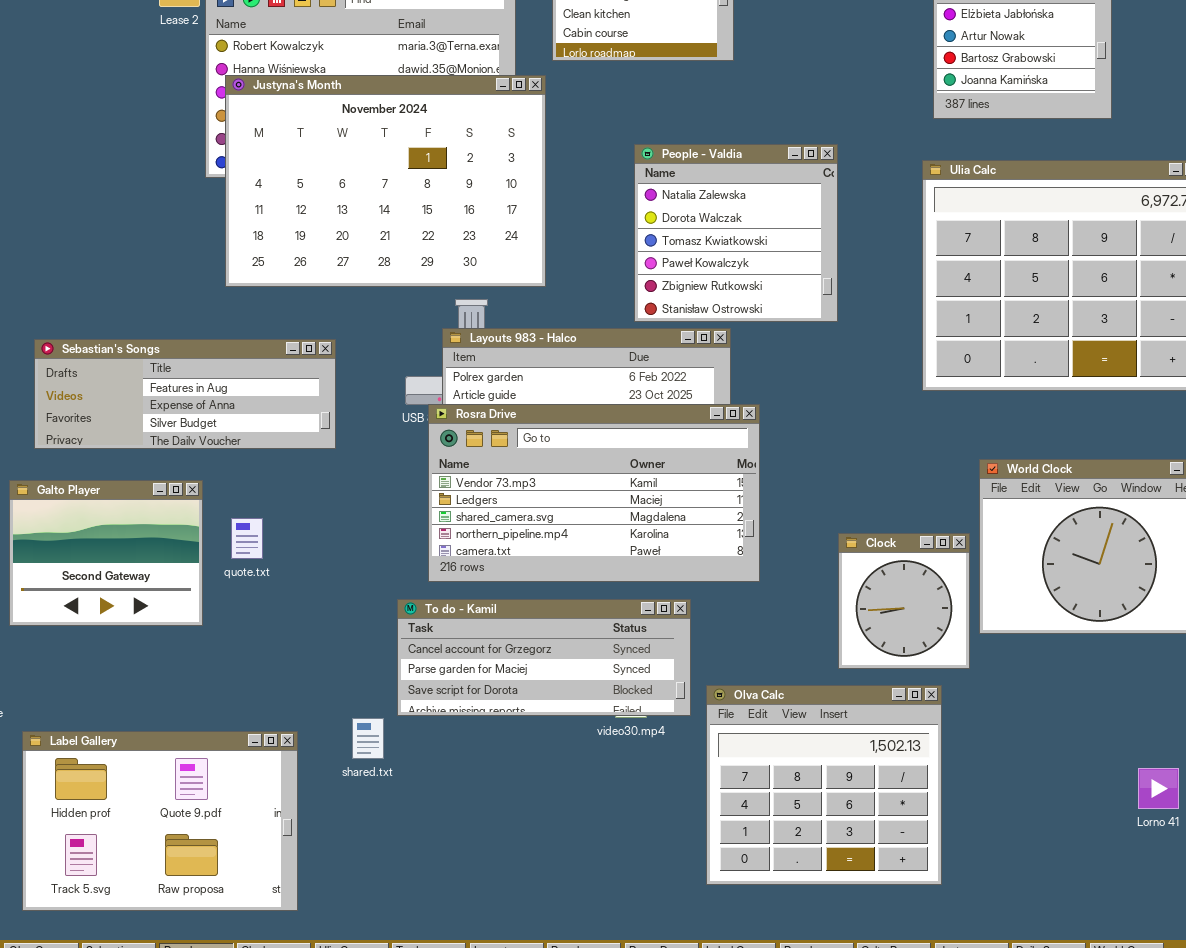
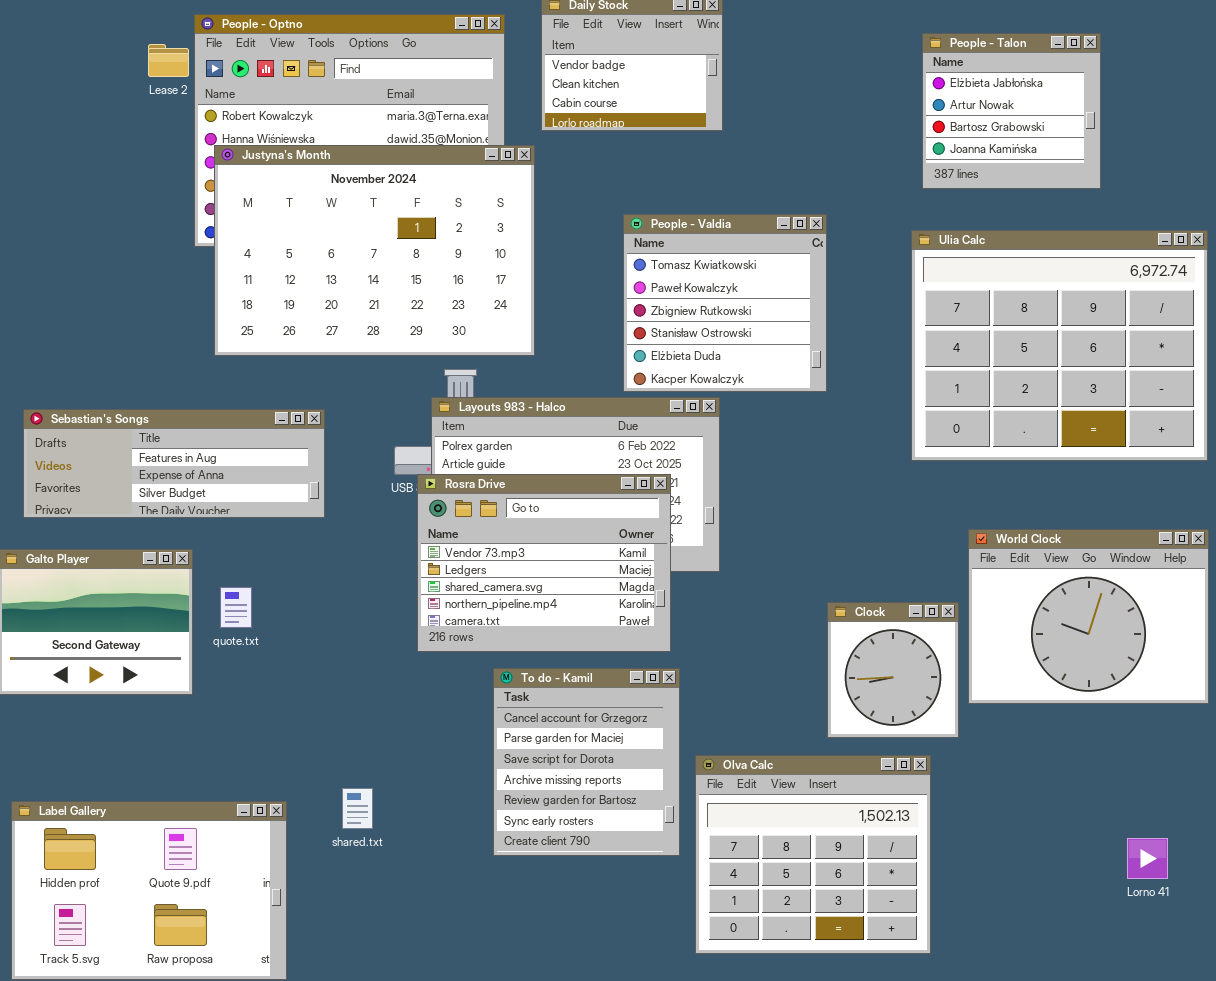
People - Valdia: [634,144,838,322] -> [623,214,827,392], scrolled down 2 rows
Rosra Drive: [428,404,760,582] -> [417,474,671,652], resized
To do - Kamil: [397,599,691,716] -> [493,668,680,856], resized

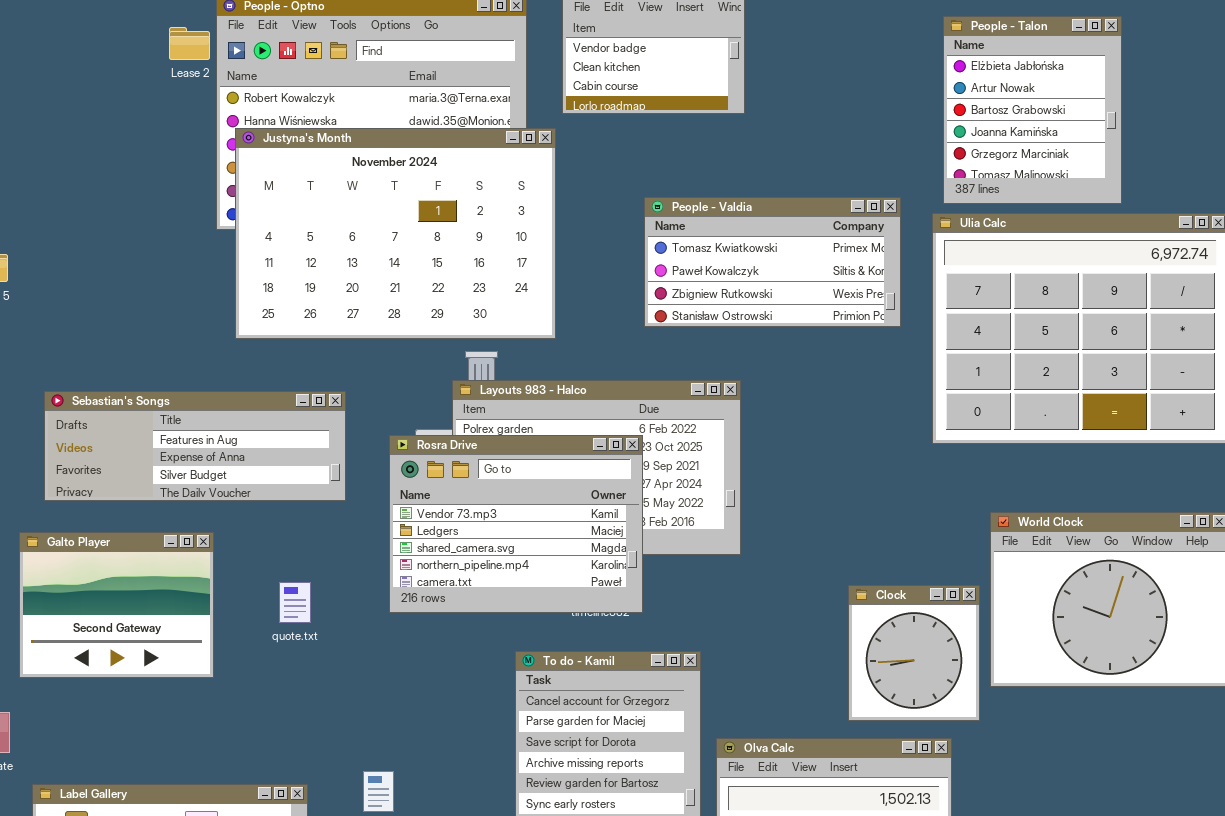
People - Talon: [922,33,1101,189] -> [943,16,1122,204], resized
People - Valdia: [623,214,827,392] -> [644,197,901,327], resized
Rosra Drive: [417,474,671,652] -> [389,435,643,613], moved
quote.txt: [220,587,252,628] -> [279,582,311,623], moved

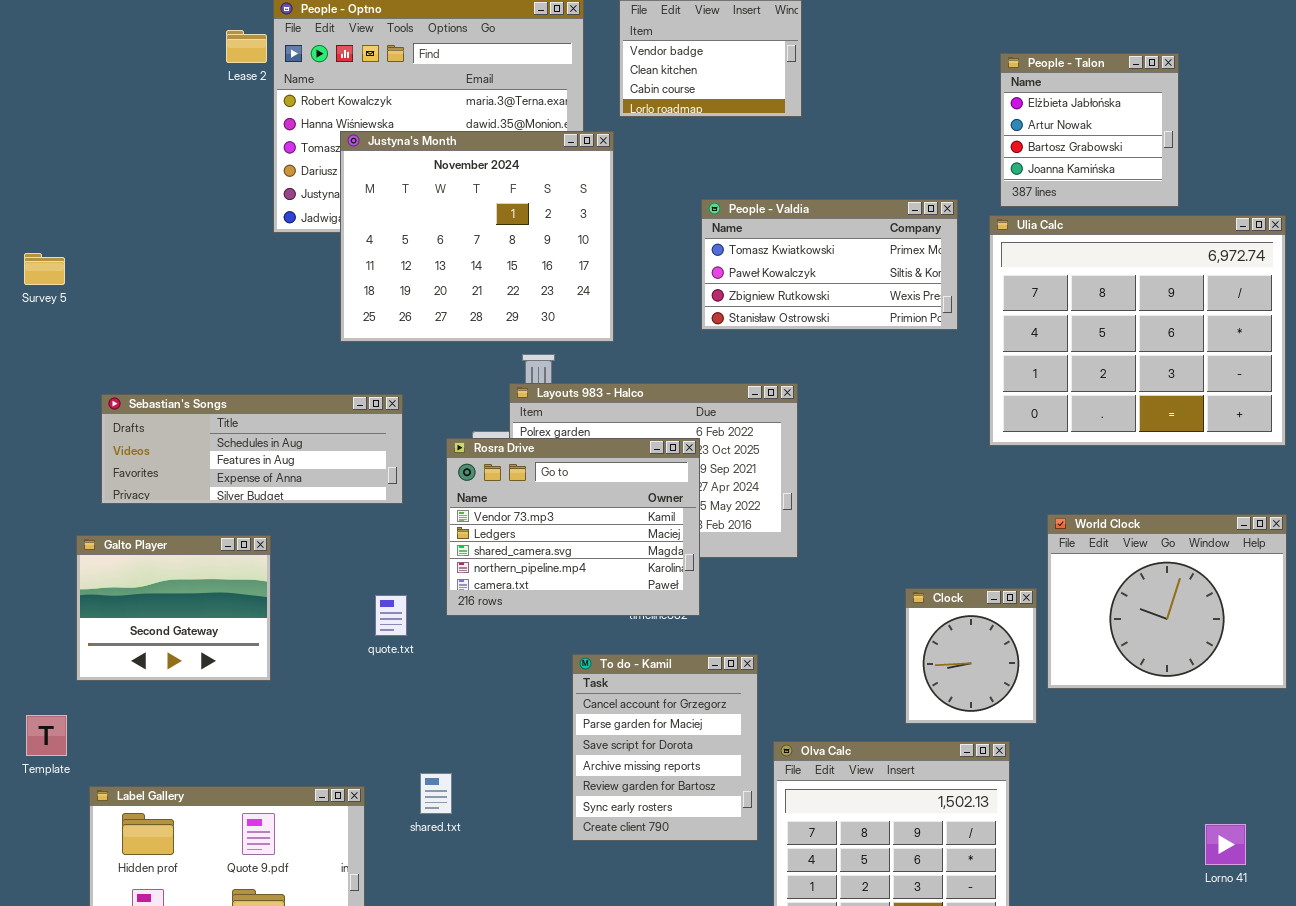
People - Talon: [943,16,1122,204] -> [1000,53,1179,207], resized
Justyna's Month: [235,128,556,339] -> [340,131,614,342], resized
Sebastian's Songs: [44,391,346,501] -> [101,394,403,504], scrolled up 1 row
quote.txt: [279,582,311,623] -> [375,595,407,636], moved

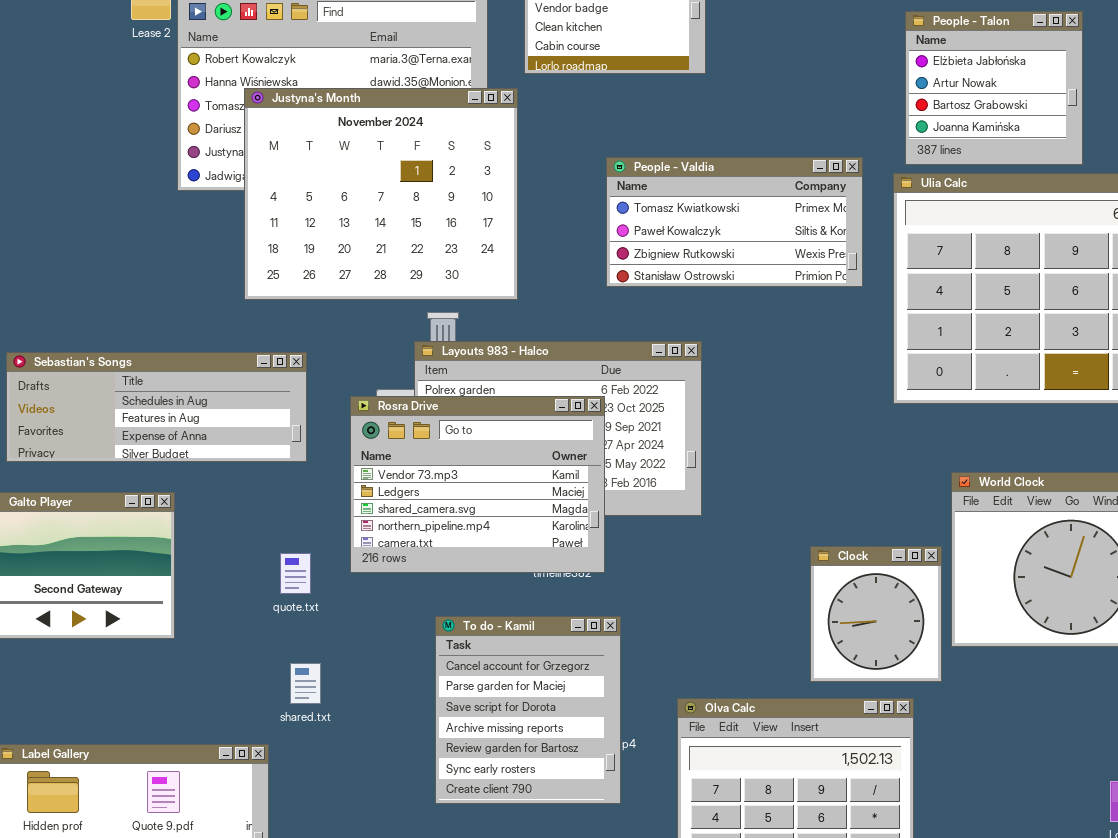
To do - Kamil: [572,654,758,841] -> [435,616,621,804], moved
shared.txt: [420,773,452,814] -> [290,663,321,704], moved

